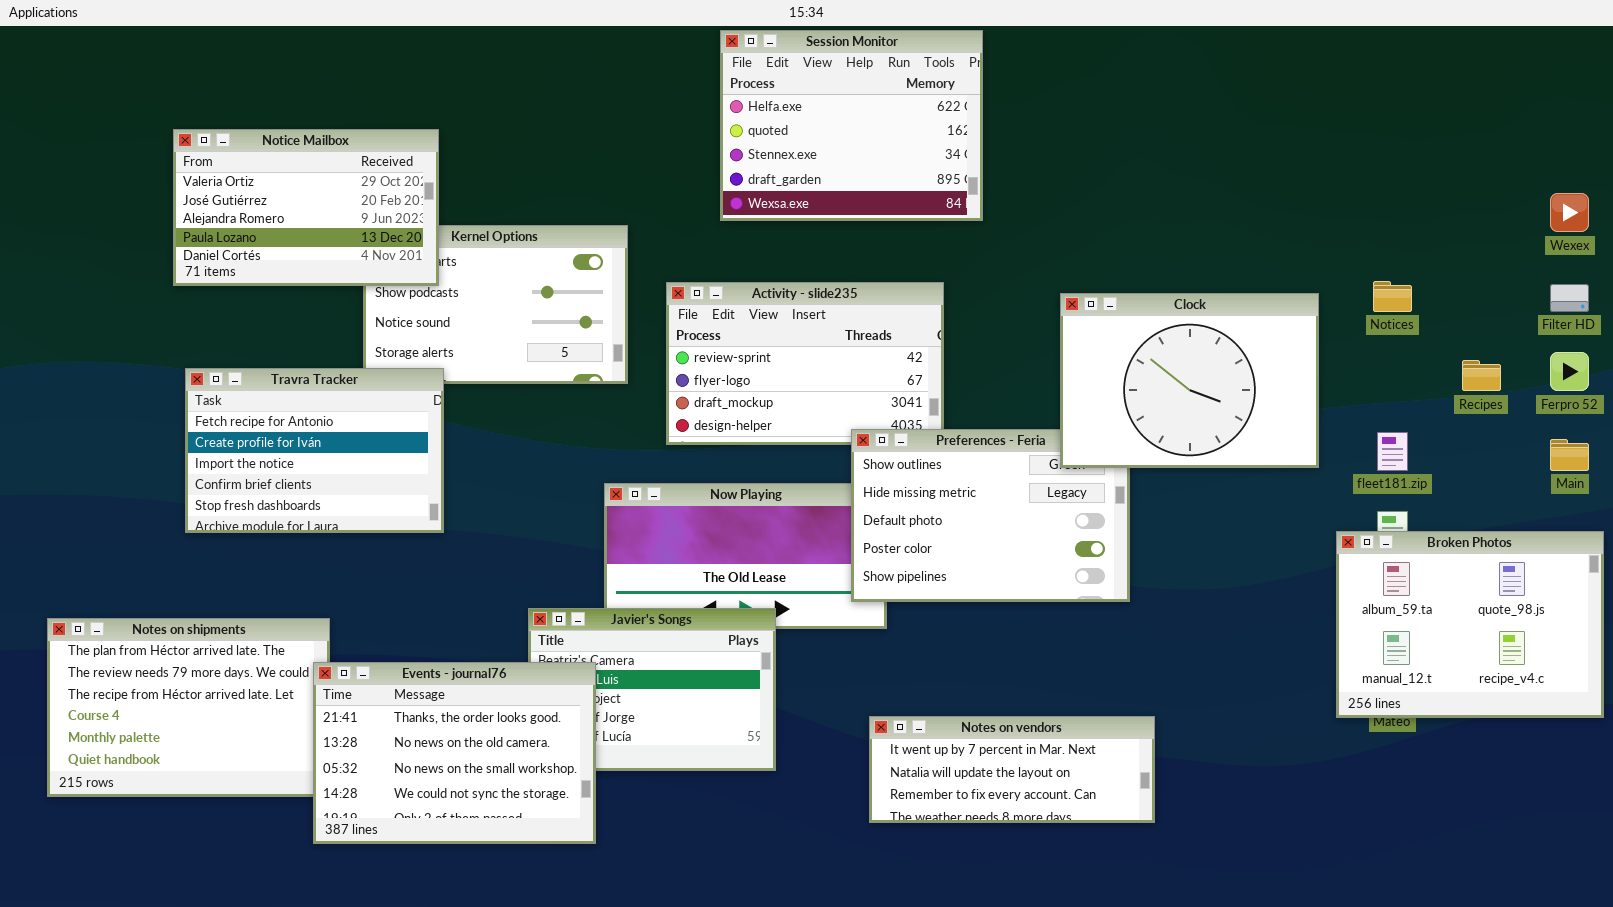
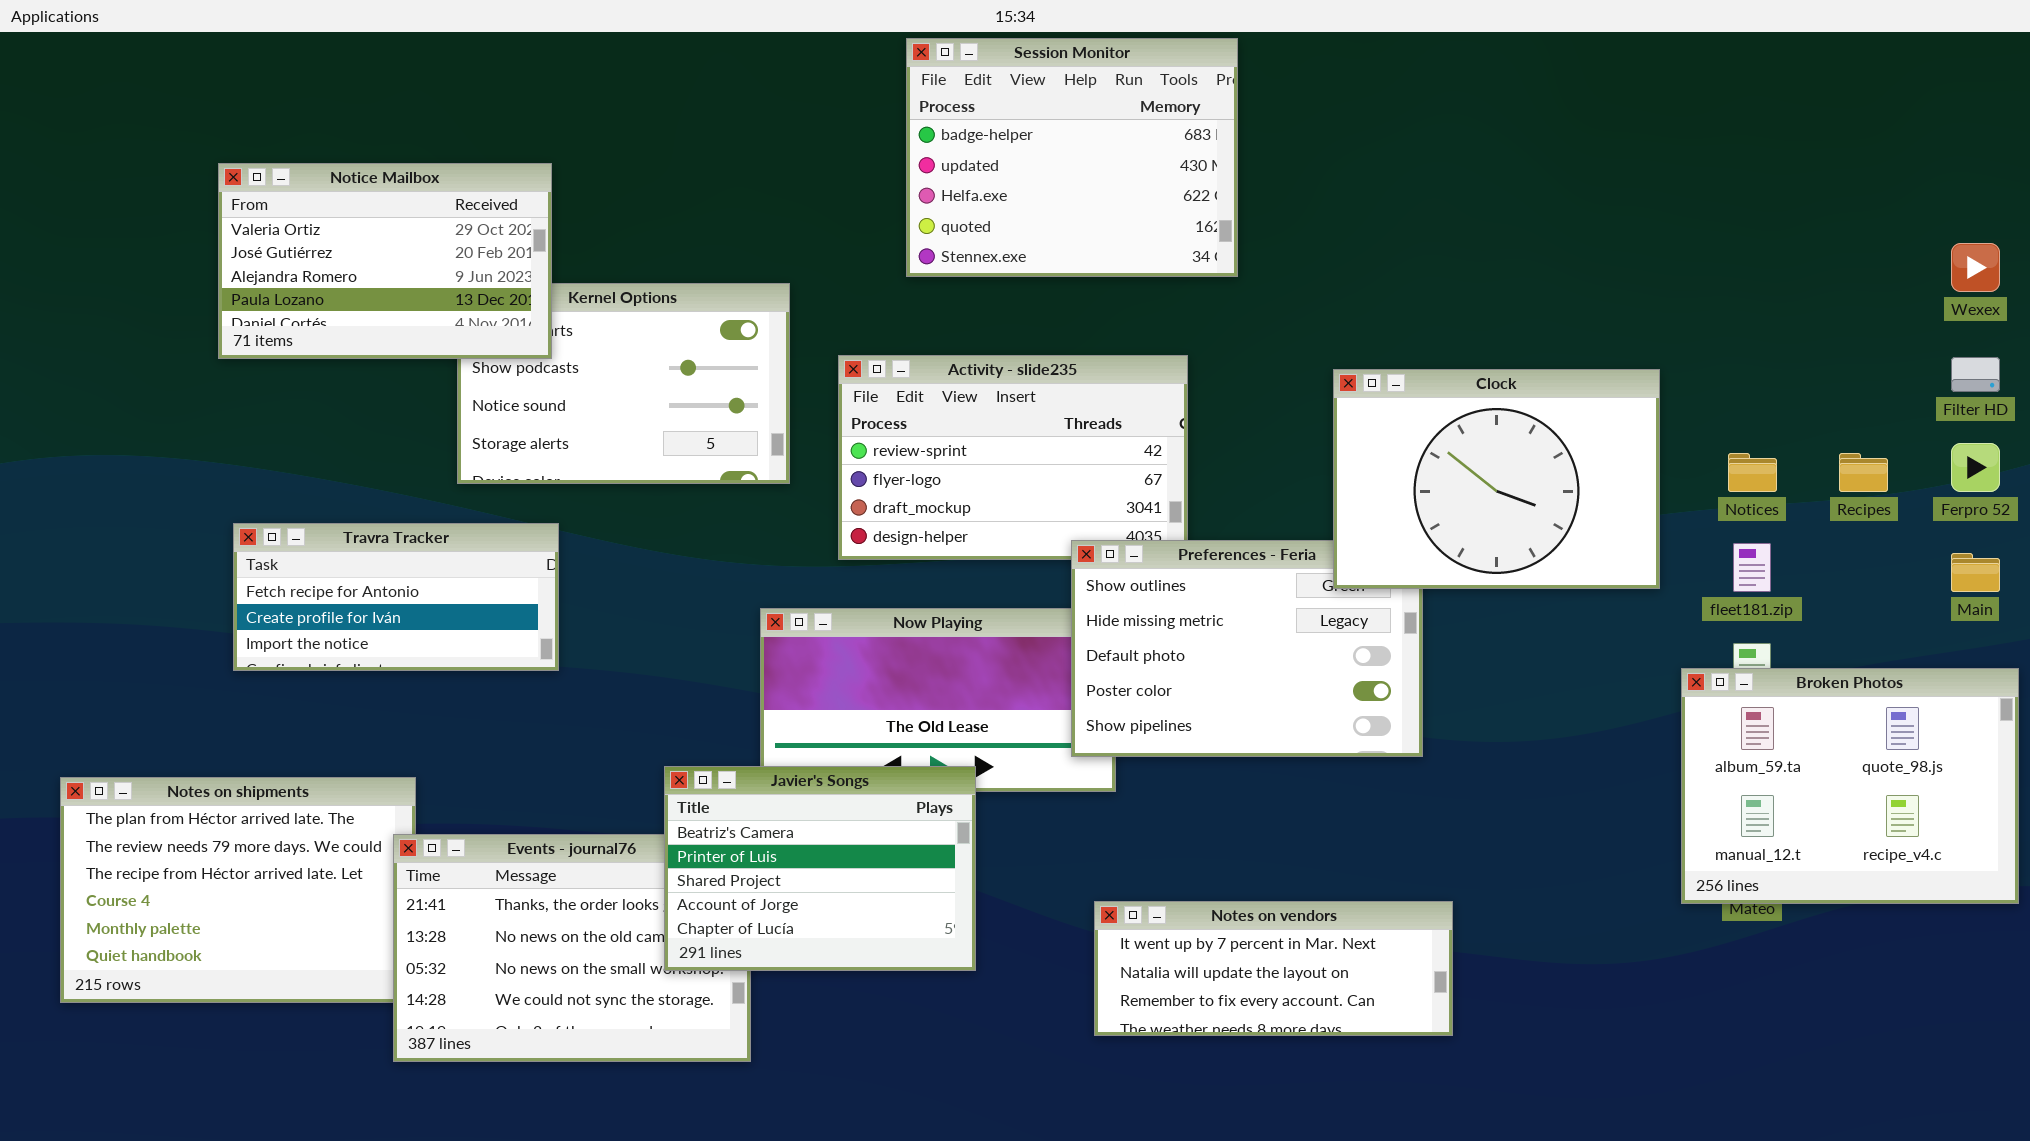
Session Monitor: [720,30,983,221] -> [906,38,1238,277], scrolled up 2 rows
Notices: [1373,281,1412,312] -> [1728,453,1777,492], moved
Travra Tracker: [185,368,444,533] -> [233,523,559,671], resized
Javier's Songs: [528,608,776,771] -> [664,766,976,971], raised

